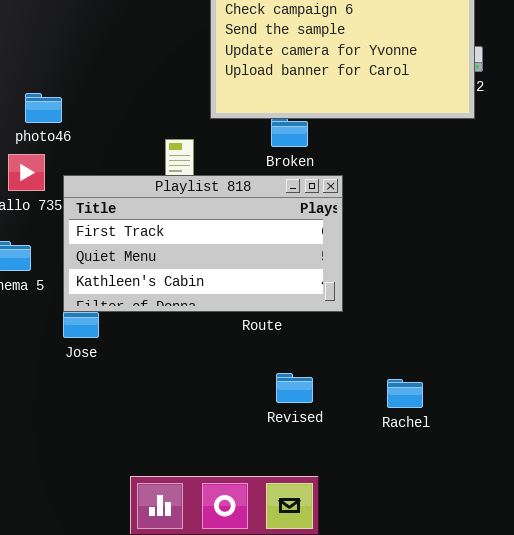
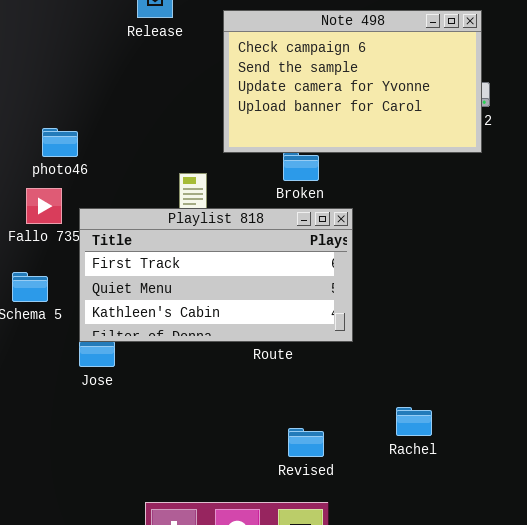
Revised: [276,373,313,403] -> [288,428,324,457], moved

